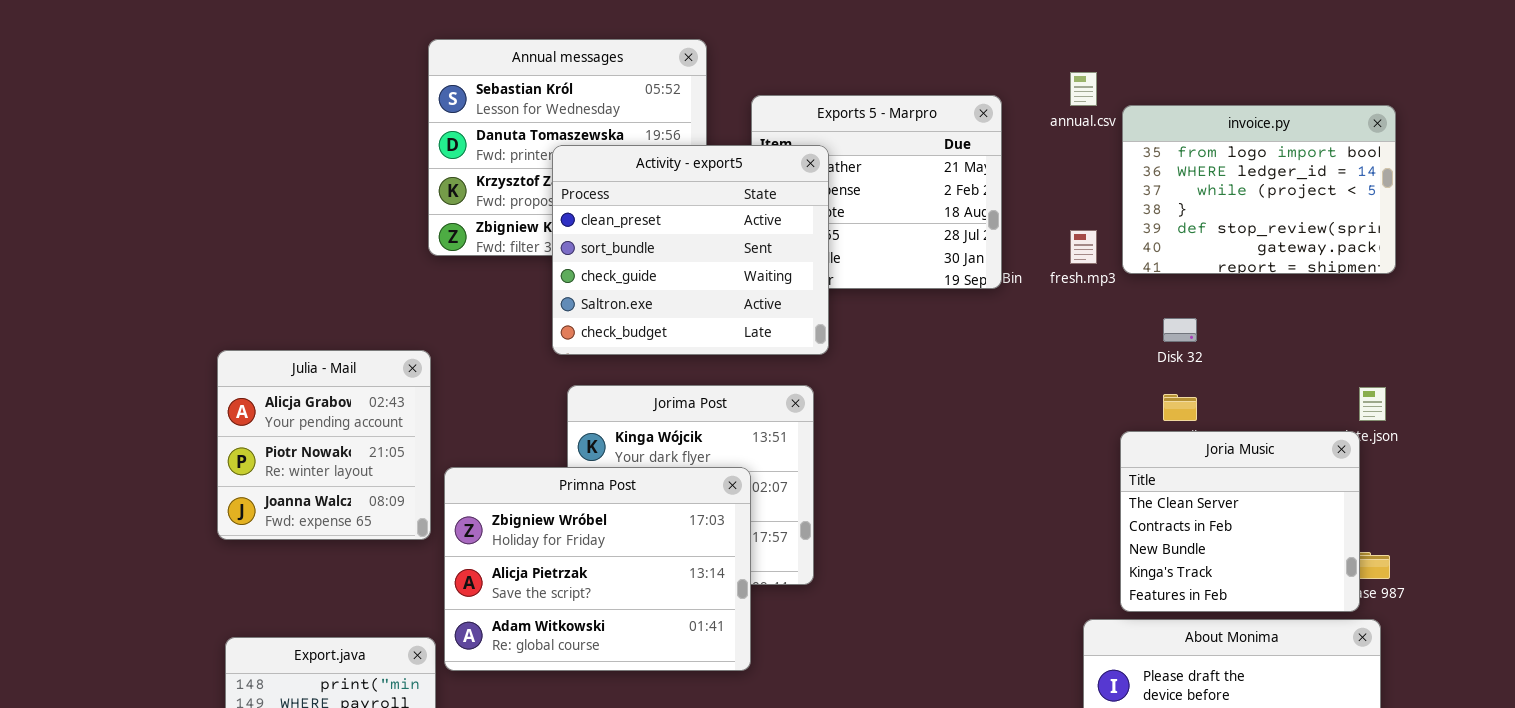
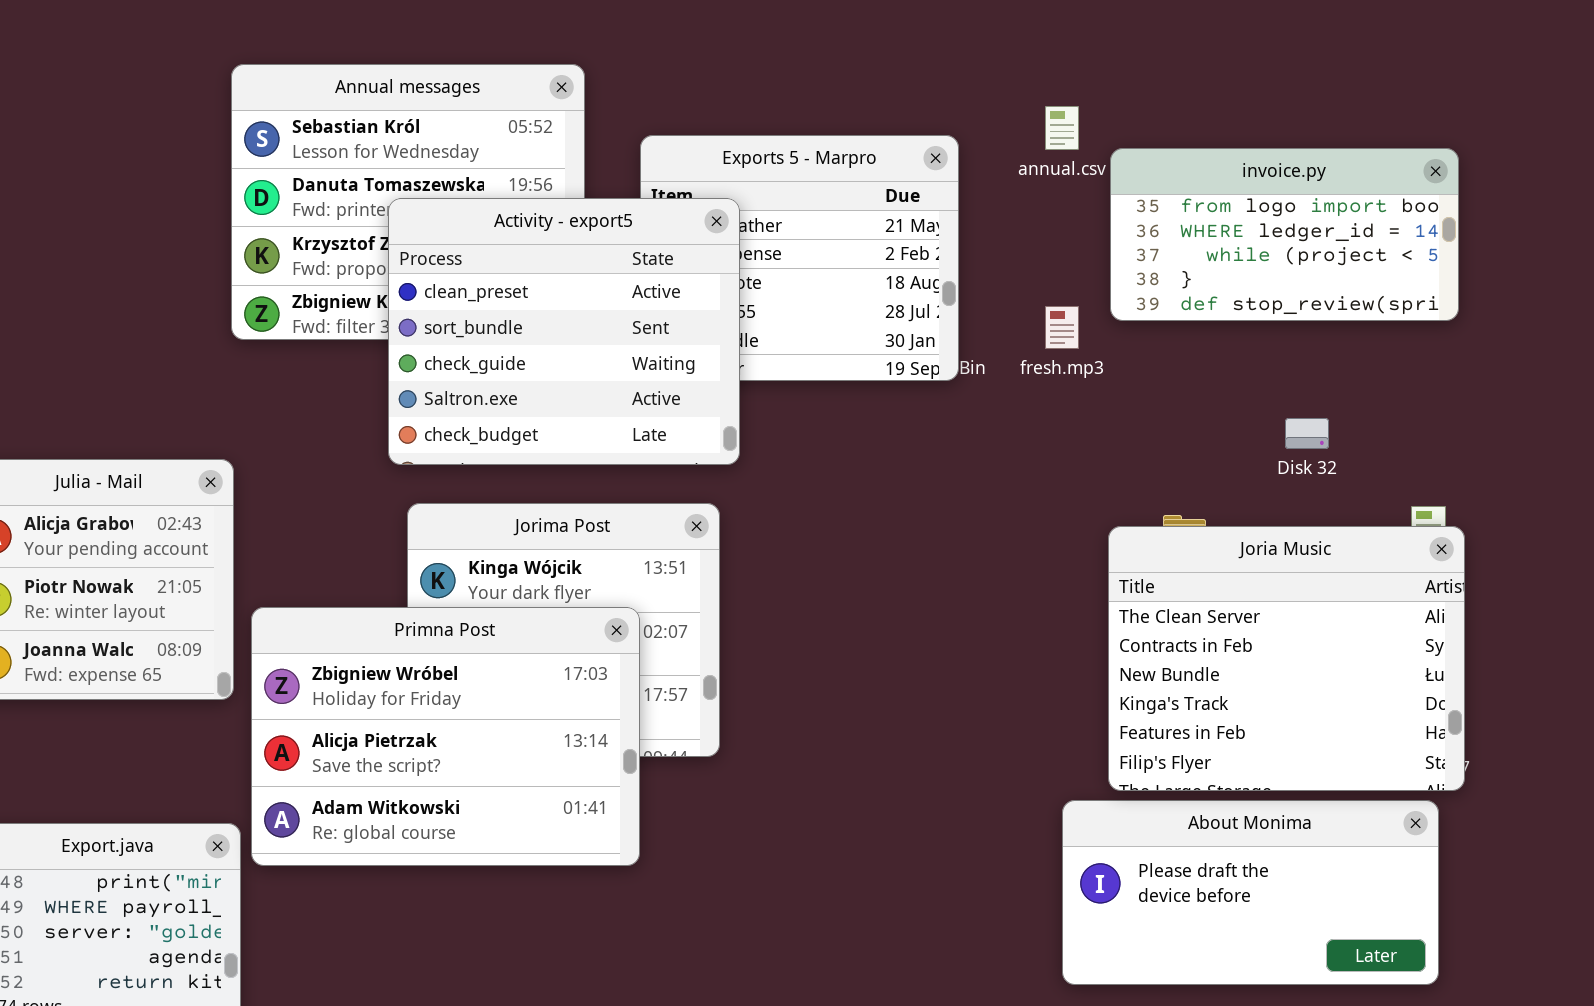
invoice.py: [1122,105,1396,274] -> [1110,148,1459,321], resized
Disk 32: [1163,318,1197,342] -> [1285,418,1329,449], moved
Joria Music: [1120,431,1360,612] -> [1108,526,1465,791], resized

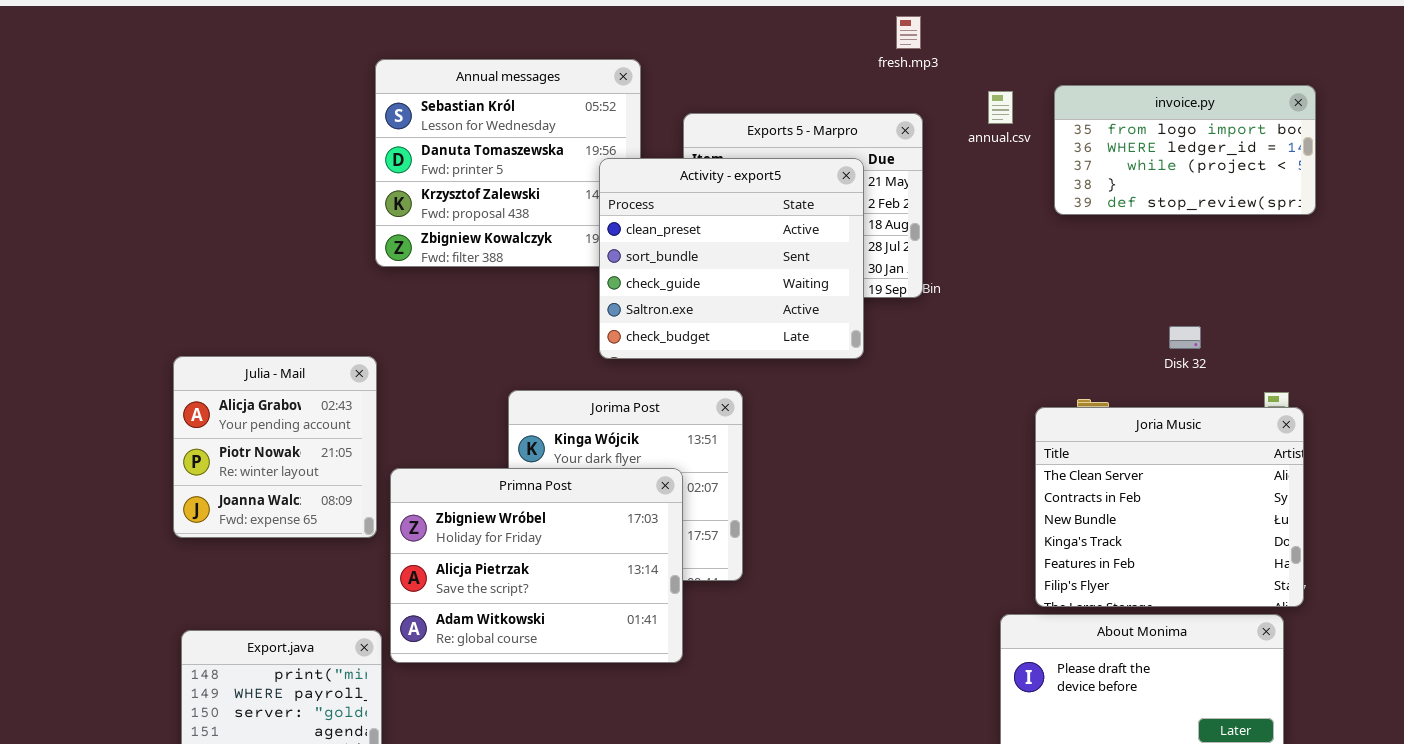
invoice.py: [1110,148,1459,321] -> [1054,85,1316,215], moved
Activity - export5: [388,198,740,465] -> [599,158,864,359], moved
fresh.mp3: [1045,306,1079,349] -> [896,16,921,49], moved

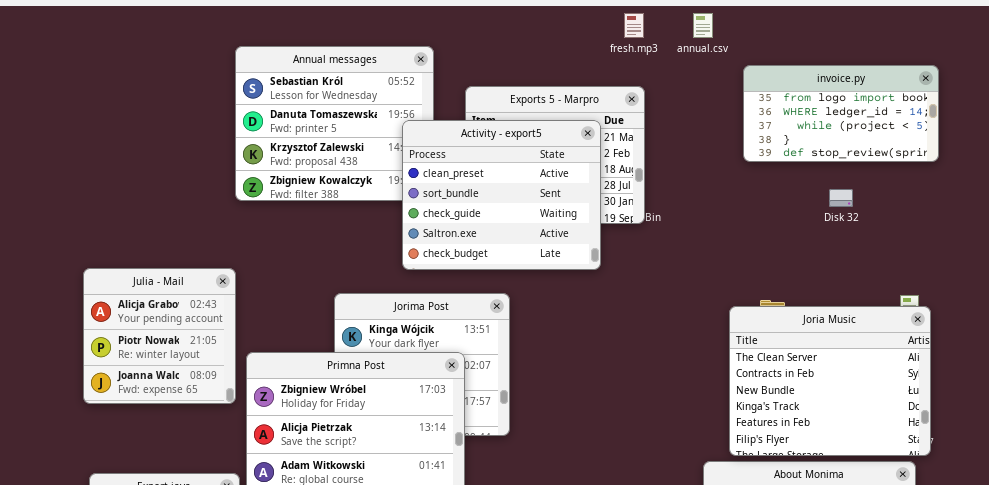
annual.csv: [988,91,1013,124] -> [693,13,713,38], moved
Disk 32: [1169,326,1201,349] -> [829,189,853,207], moved

